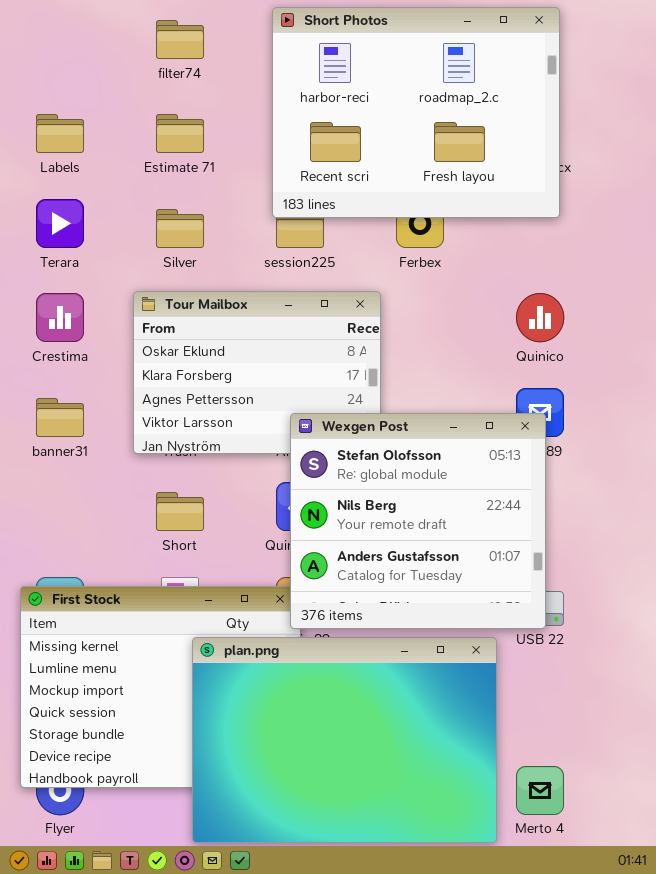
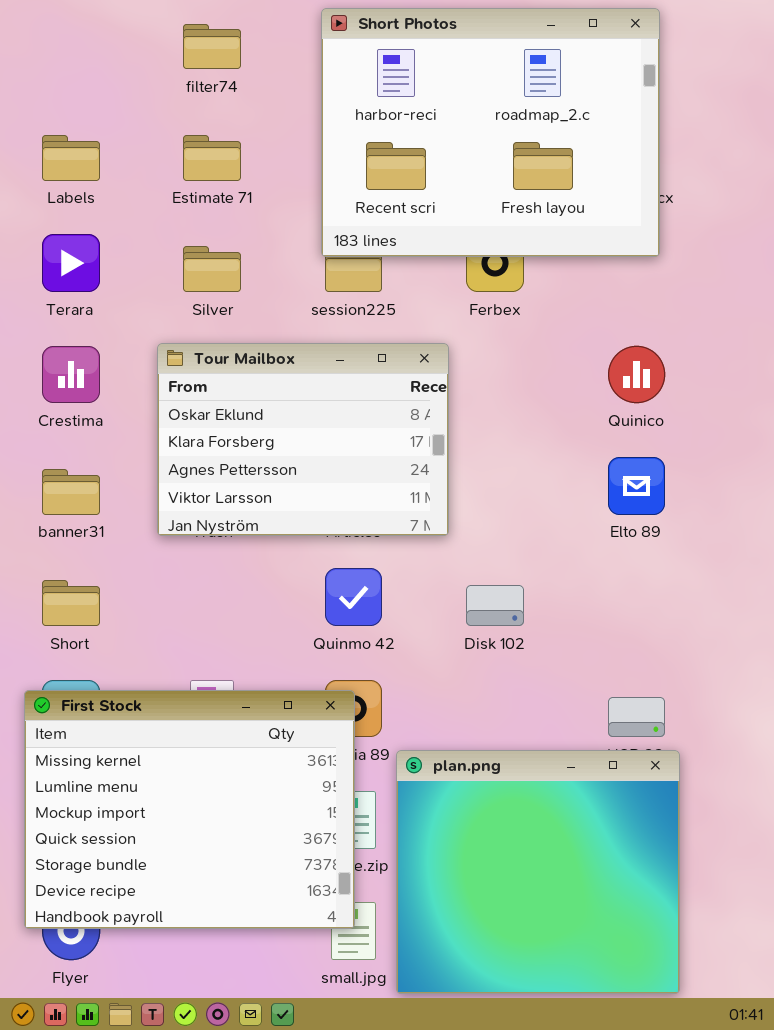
Wexgen Post: [290,413,546,629] -> none, closed
Short: [156,492,204,531] -> [42,580,100,626], moved
plan.png: [192,637,497,843] -> [396,750,680,994], moved, resized

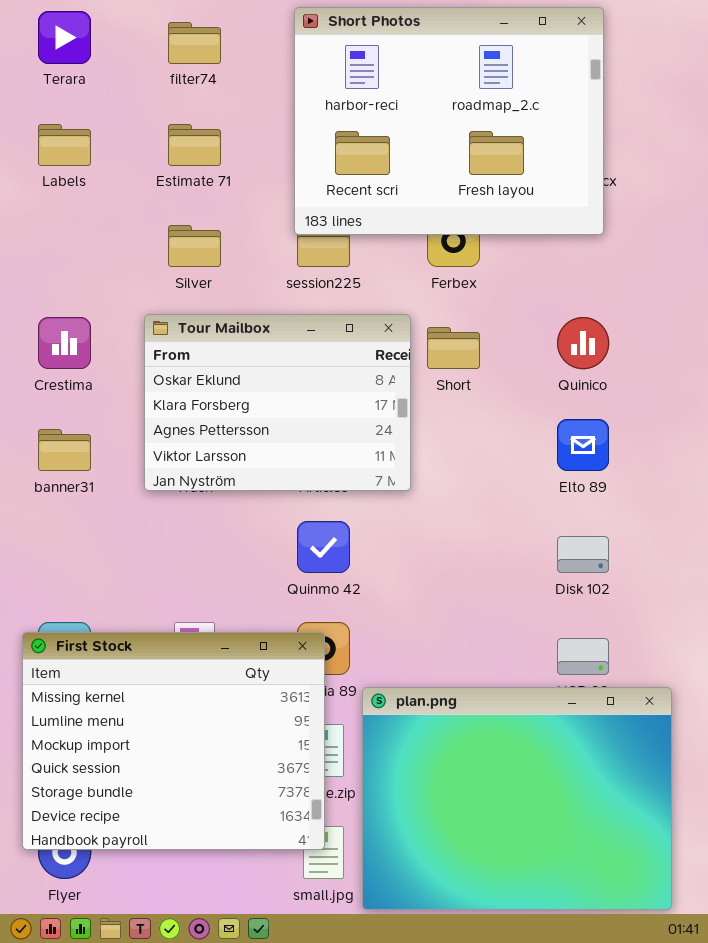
Terara: [42,234,100,292] -> [38,11,91,64], moved
Short: [42,580,100,626] -> [427,327,480,369], moved
Disk 102: [466,585,524,626] -> [557,536,609,573], moved
plan.png: [396,750,680,994] -> [362,687,672,910], resized

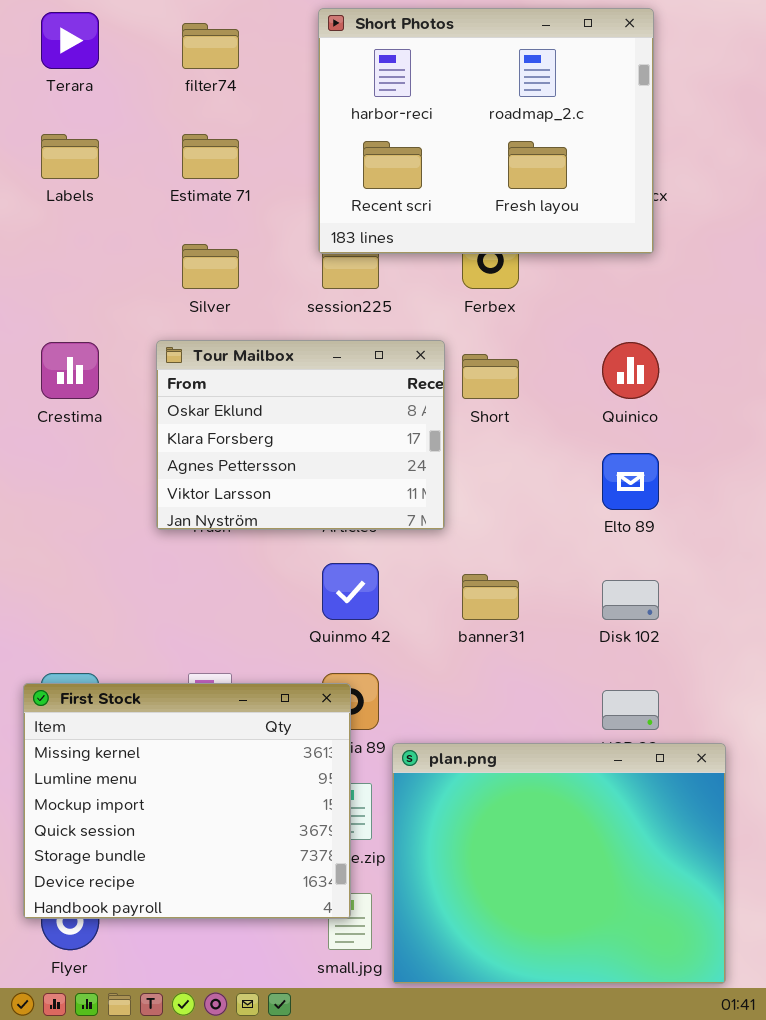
banner31: [38,429,91,471] -> [462,574,519,620], moved

